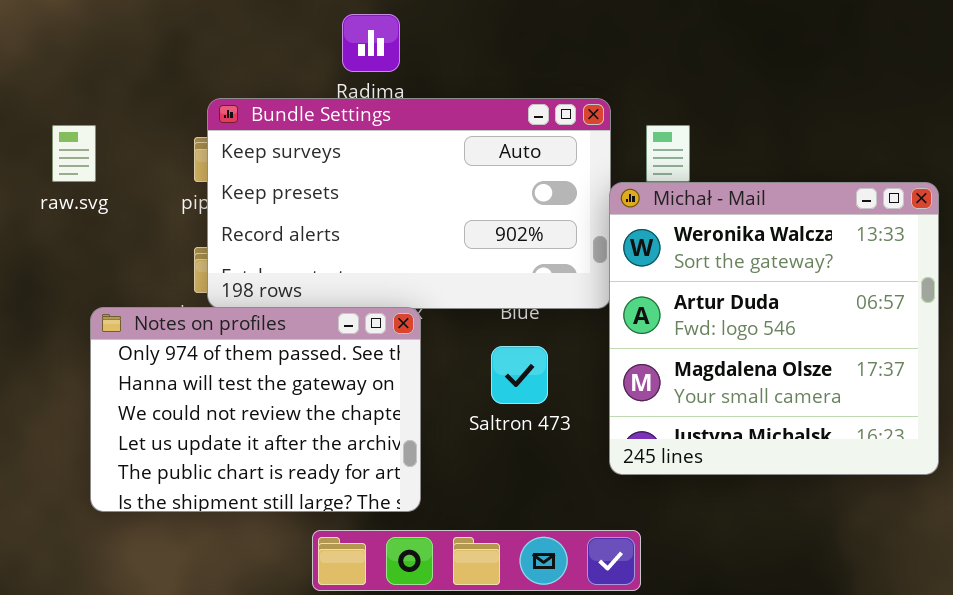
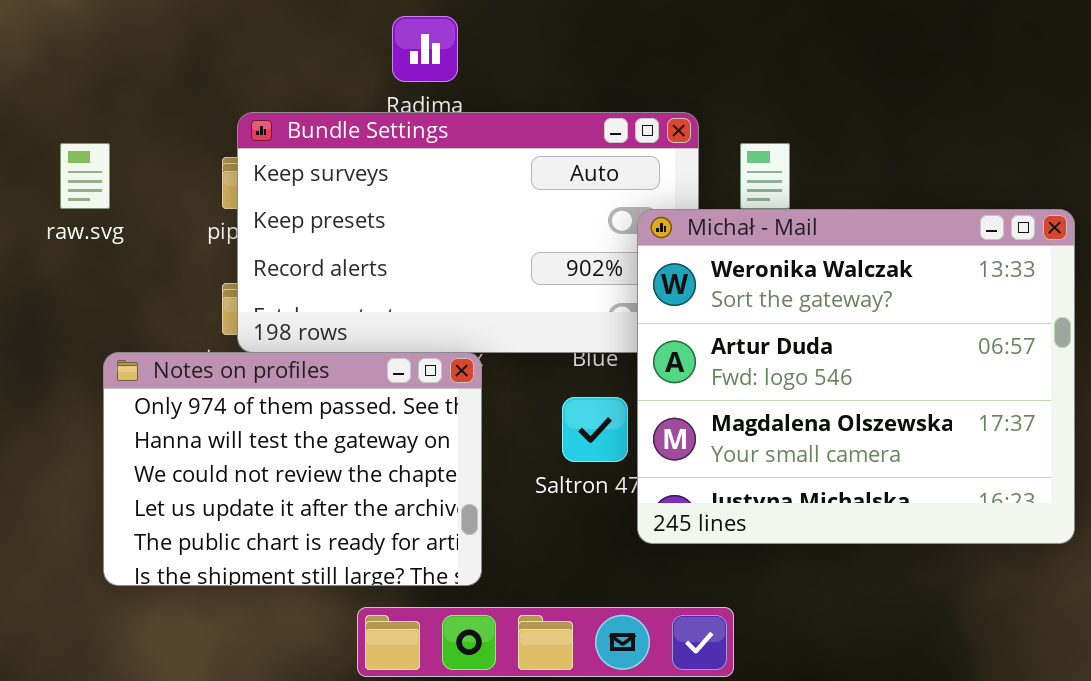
Michał - Mail: [609,182,939,475] -> [637,209,1075,544], resized

